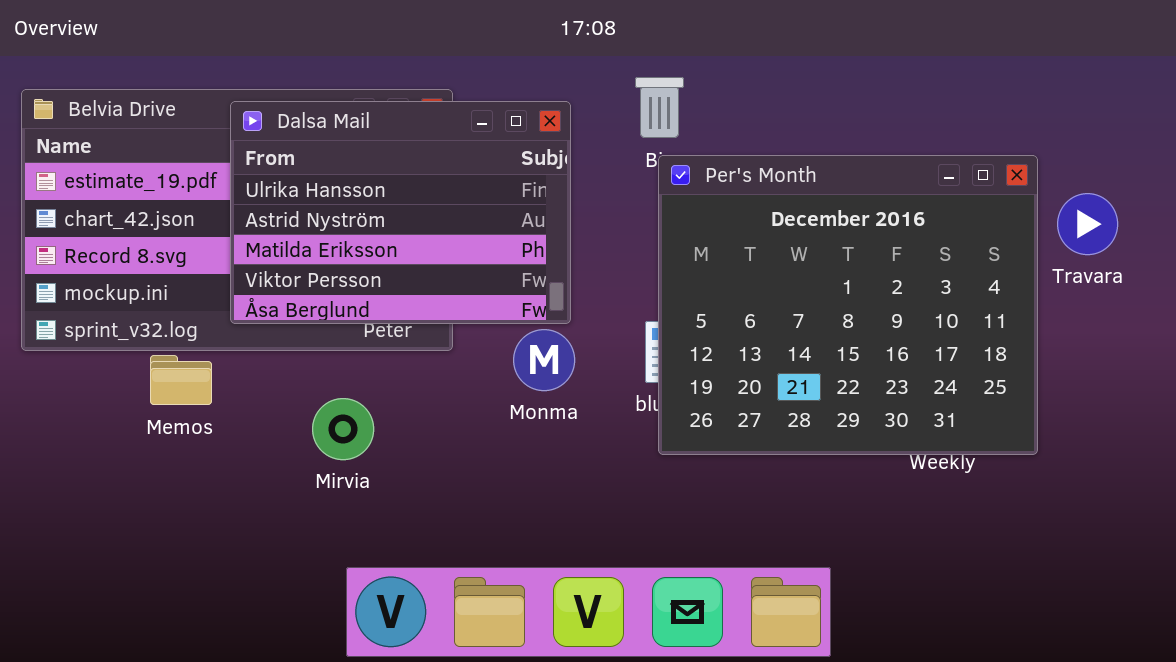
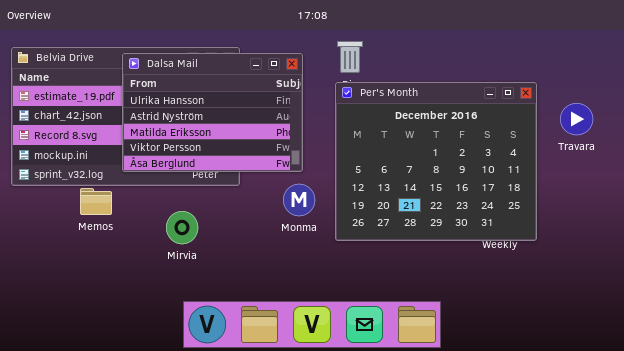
Per's Month: [658,155,1038,455] -> [335,82,537,241], moved
Monma: [513,329,575,391] -> [283,184,315,216], moved

